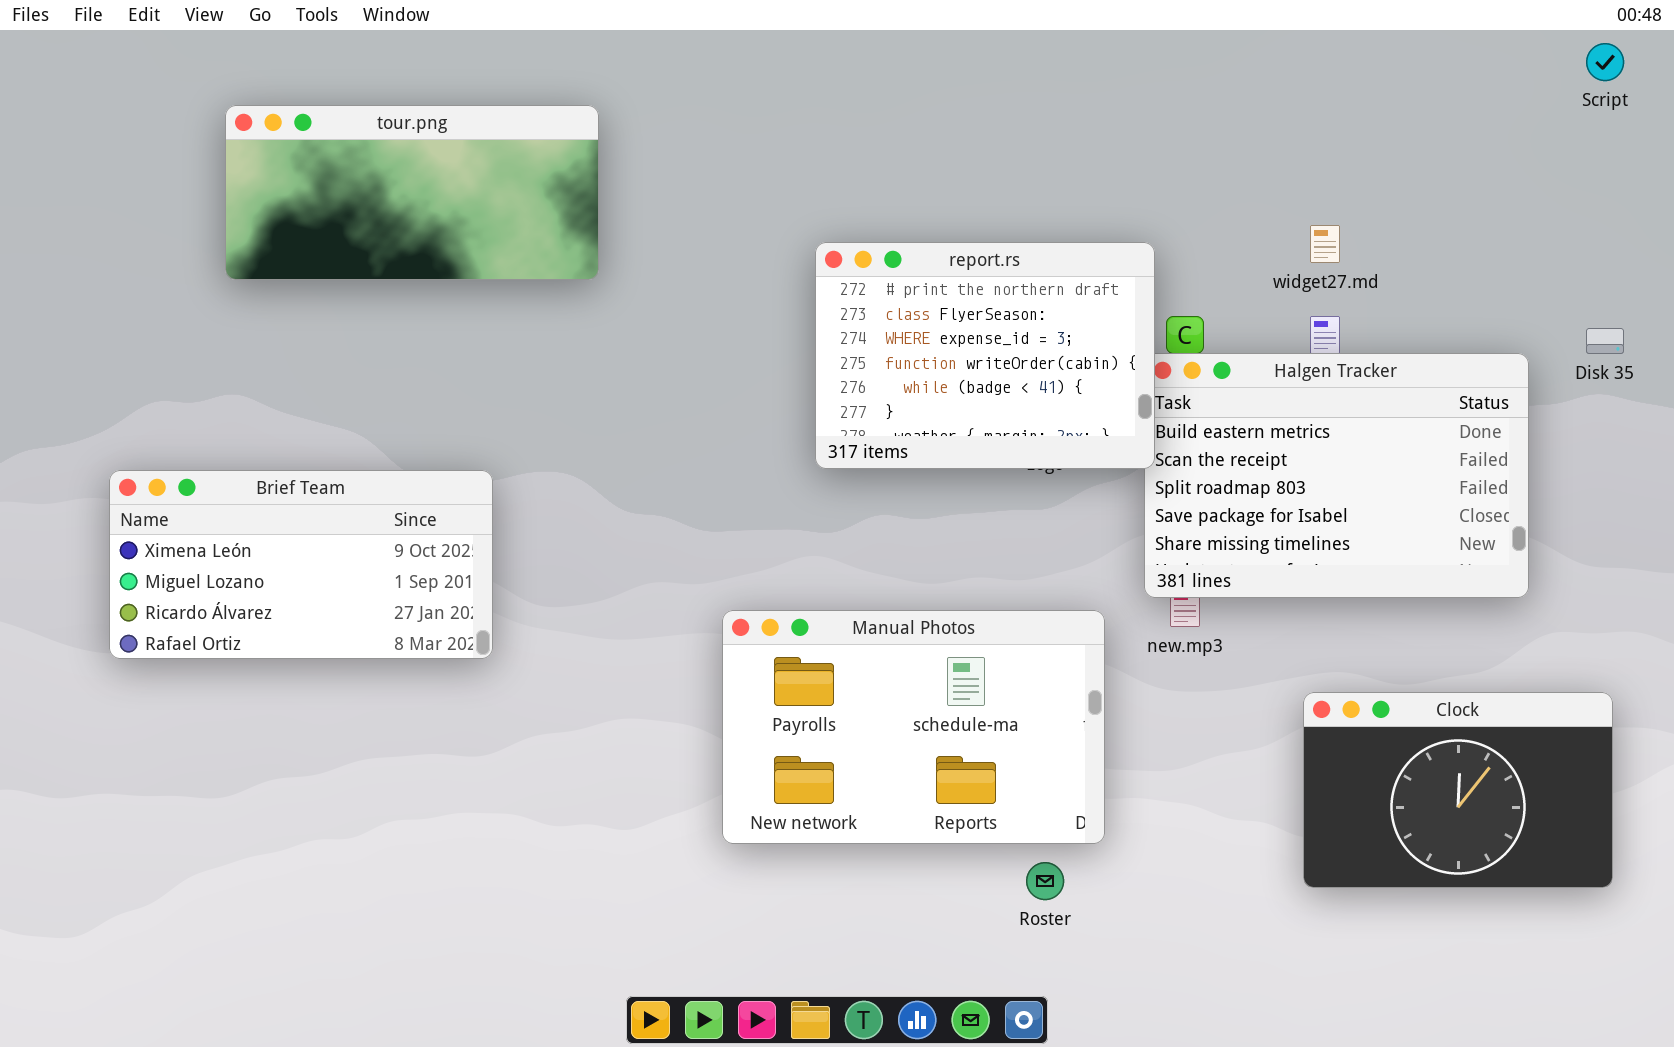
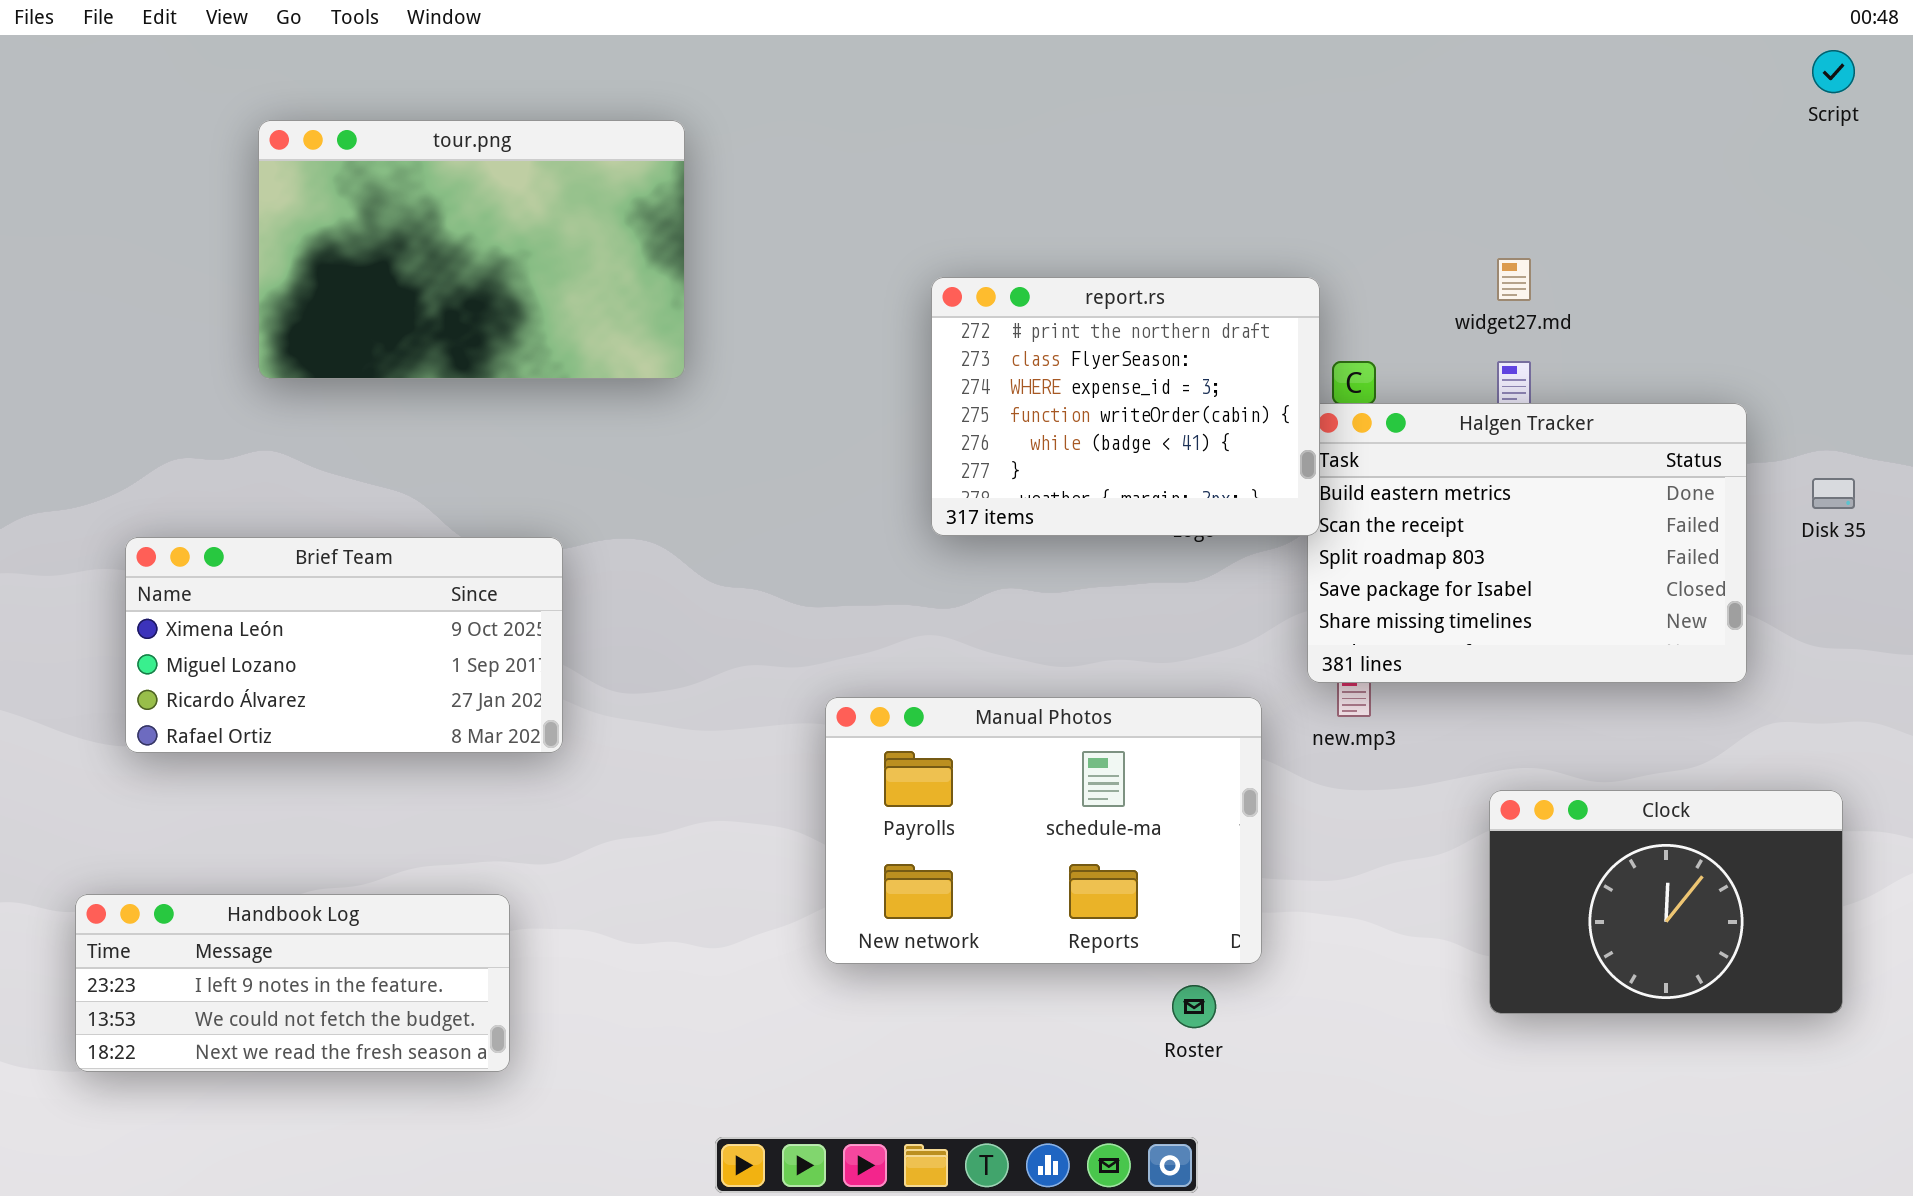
tour.png: [225,105,599,280] -> [258,120,685,379], resized
Disk 35: [1586,328,1624,354] -> [1812,478,1855,509], moved
Handbook Log: none -> [75,894,510,1072], opened

